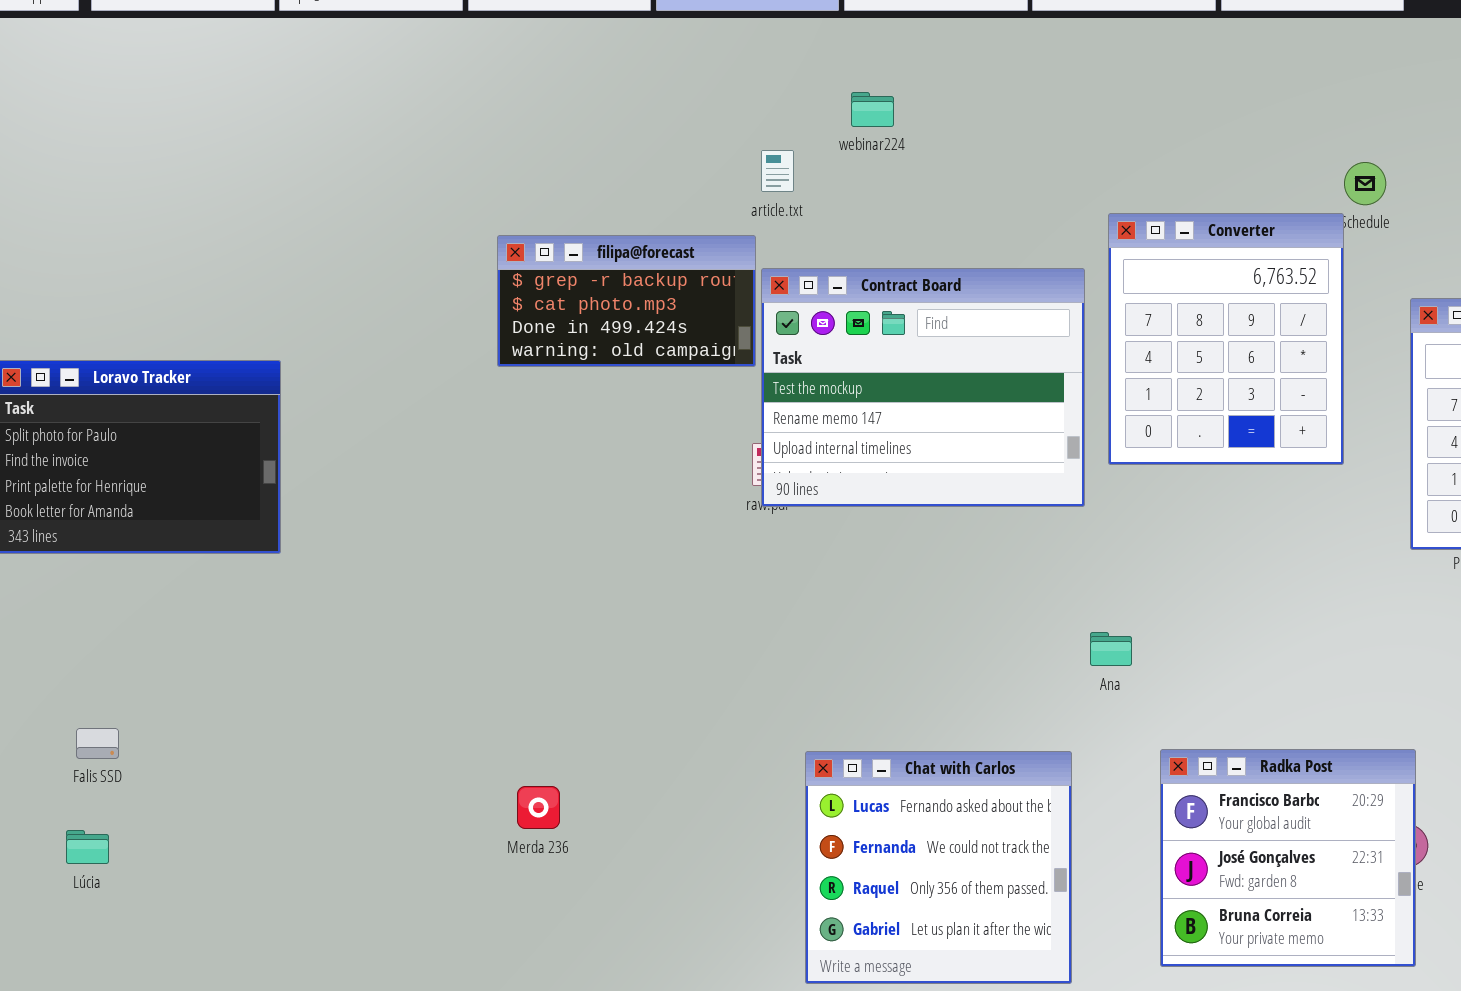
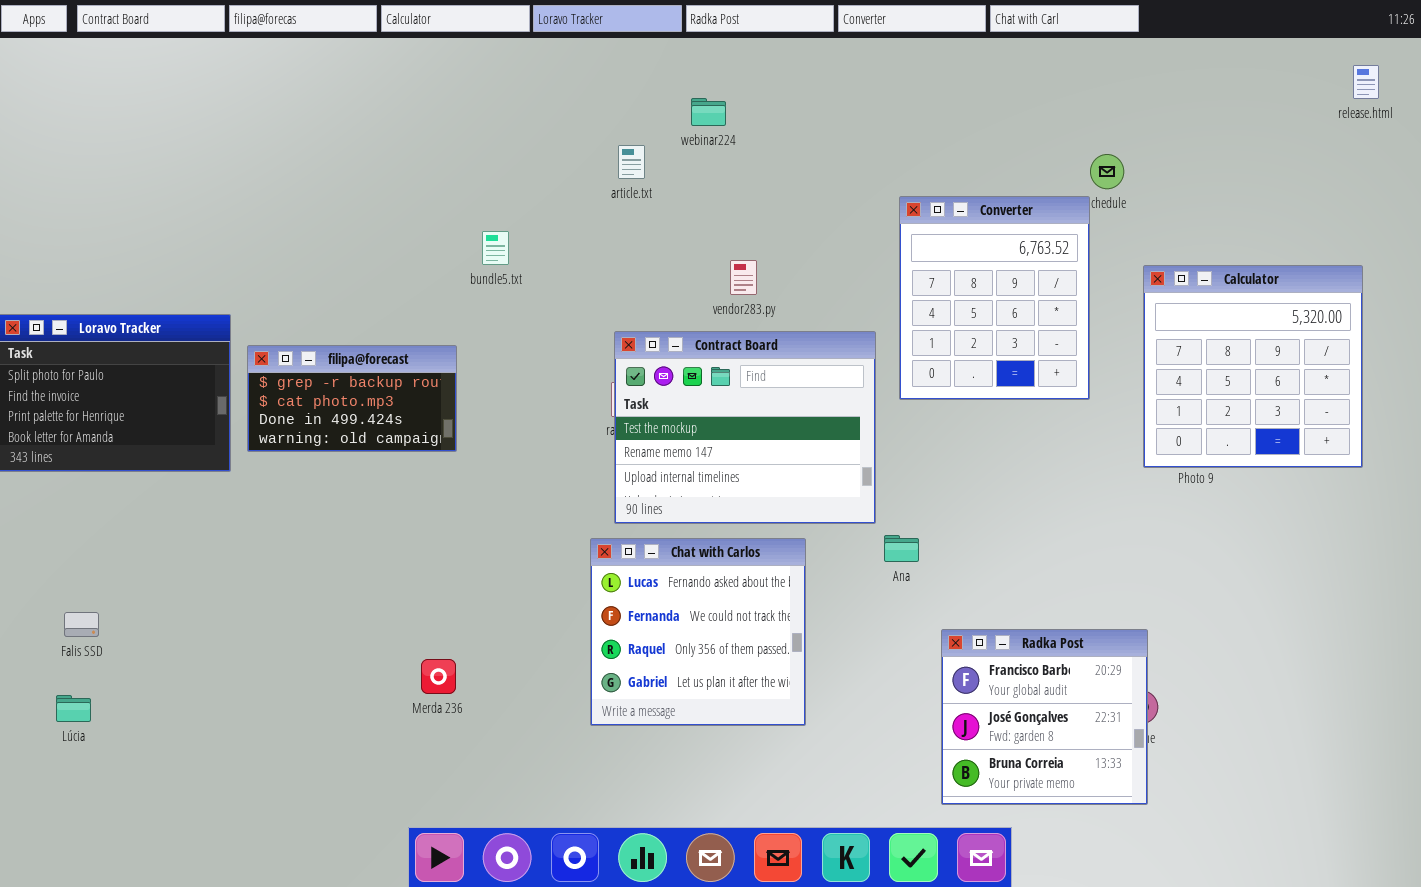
filipa@forecast: [497,235,756,367] -> [247,345,457,452], moved
Contract Board: [761,268,1085,507] -> [614,331,876,524], moved
Chat with Carlos: [805,751,1072,984] -> [590,538,806,726], moved

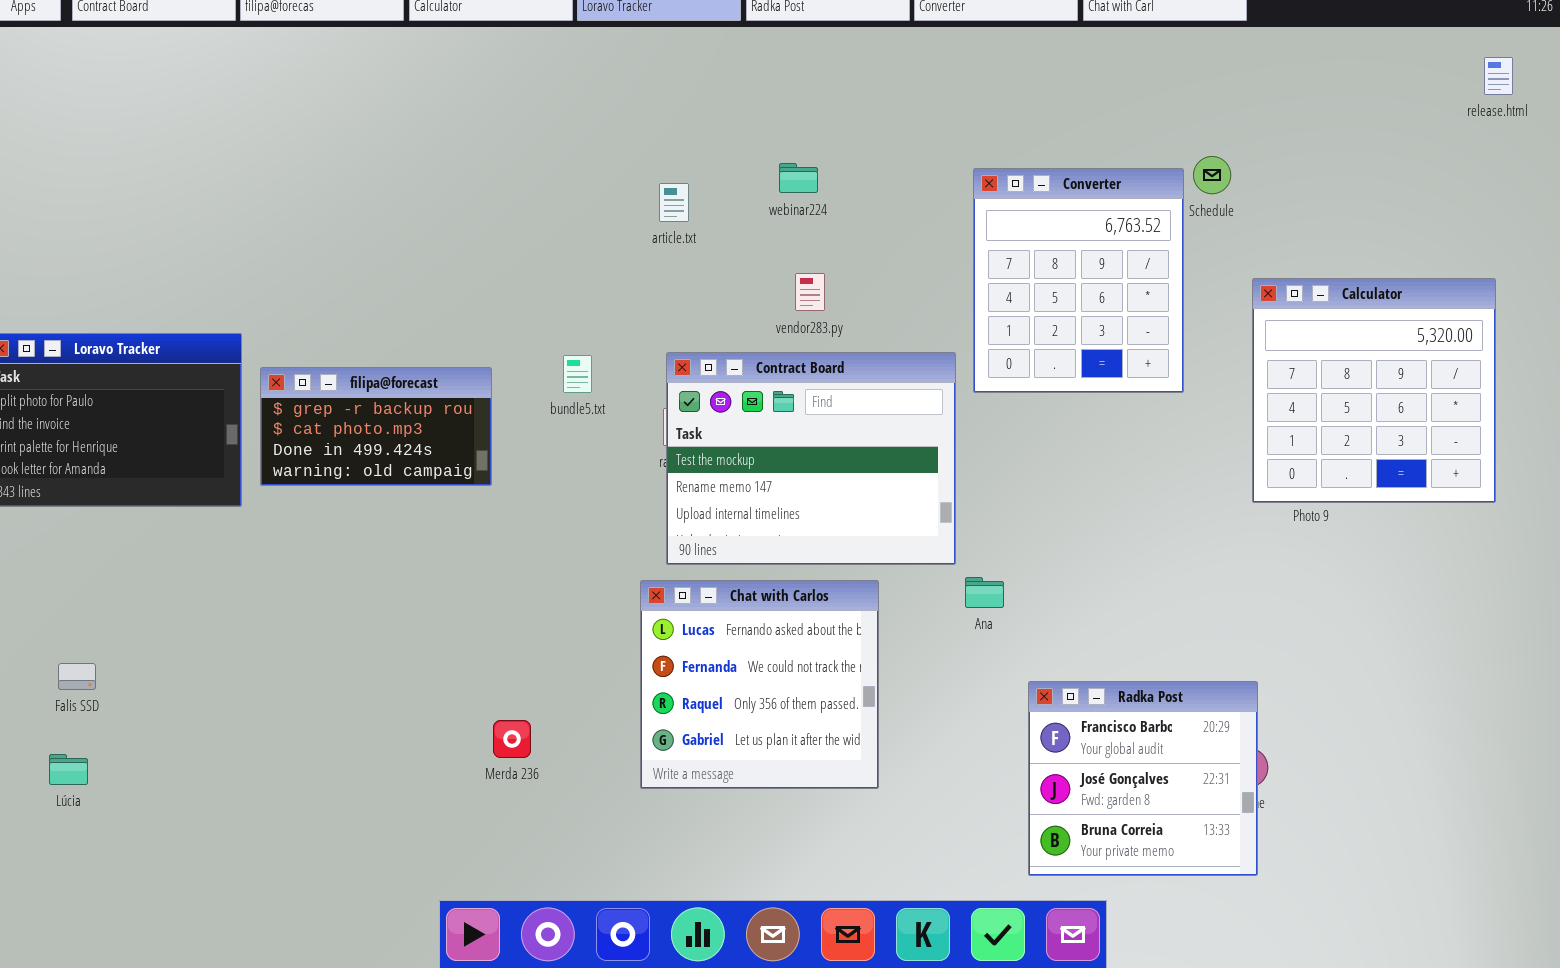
webinar224: [691,98,726,126] -> [779,163,818,193], moved
article.txt: [618,145,645,179] -> [659,183,689,222], moved
Converter: [899,196,1090,400] -> [973,168,1184,393], moved
bundle5.txt: [482,231,509,265] -> [563,355,592,393], moved
Merda 236: [421,659,456,694] -> [493,720,531,758], moved

